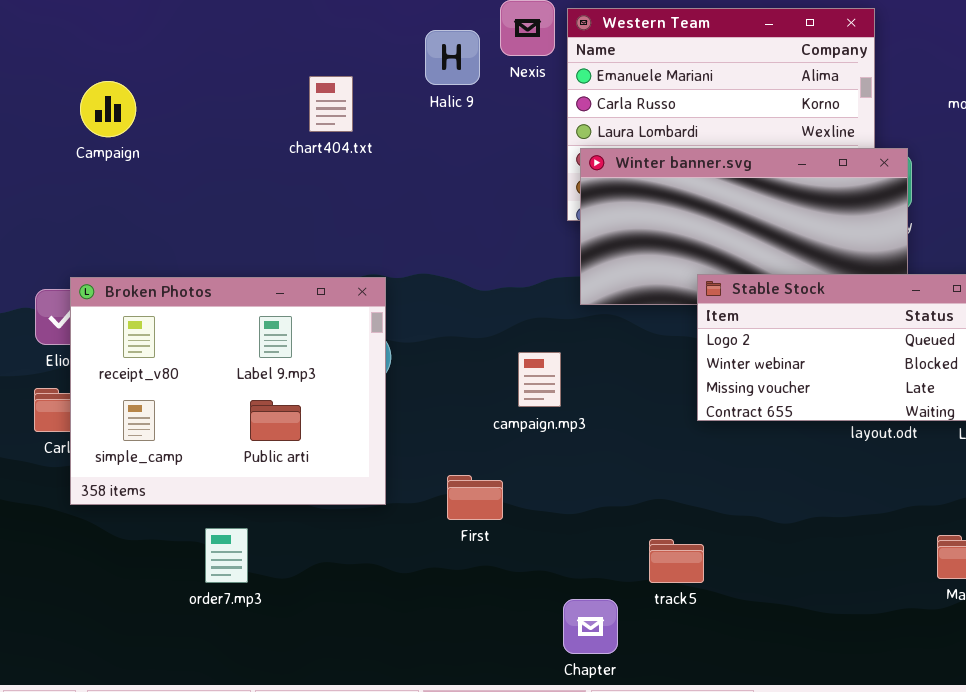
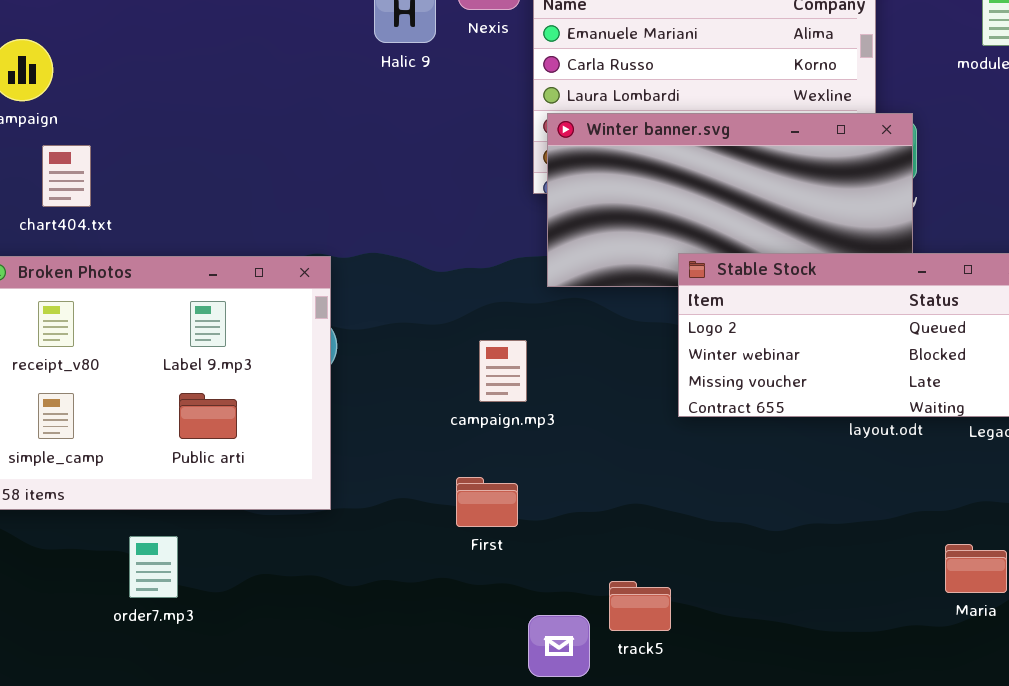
chart404.txt: [309,76,353,132] -> [42,145,91,207], moved
First: [447,475,503,520] -> [456,477,518,527], moved
track5: [649,539,704,583] -> [609,581,671,631], moved

